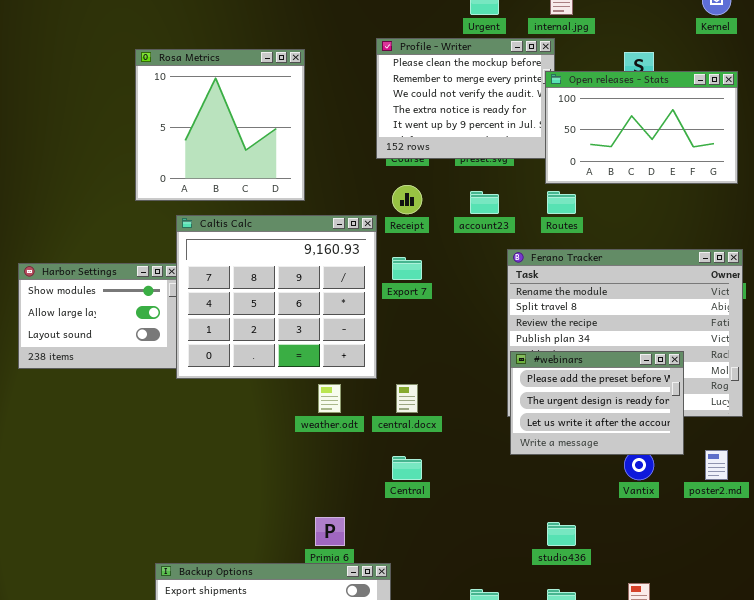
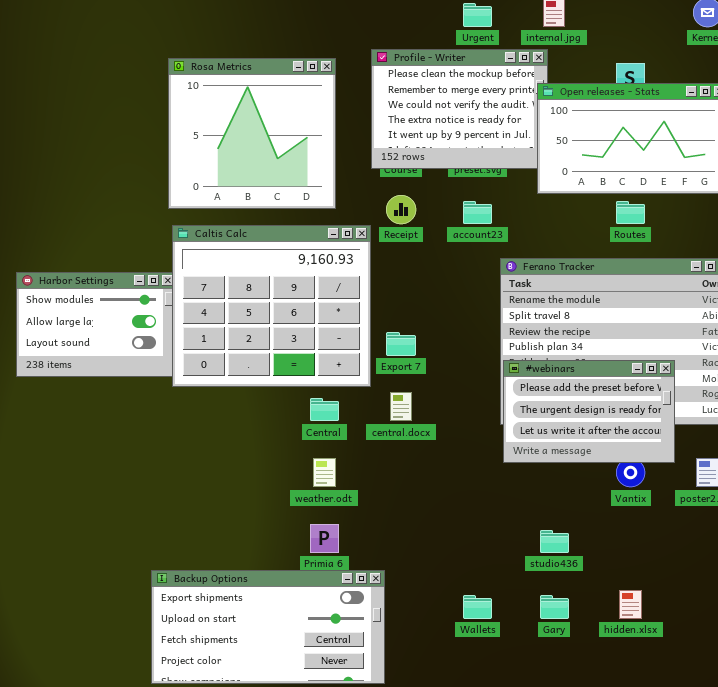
Rosa Metrics: [135,49,305,201] -> [168,58,336,209], moved
Routes: [547,191,576,214] -> [616,201,645,224], moved
Export 7: [392,257,422,280] -> [386,332,416,356], moved
weather.odt: [318,384,341,413] -> [313,458,336,487], moved
Central: [392,456,422,480] -> [310,398,339,421], moved

